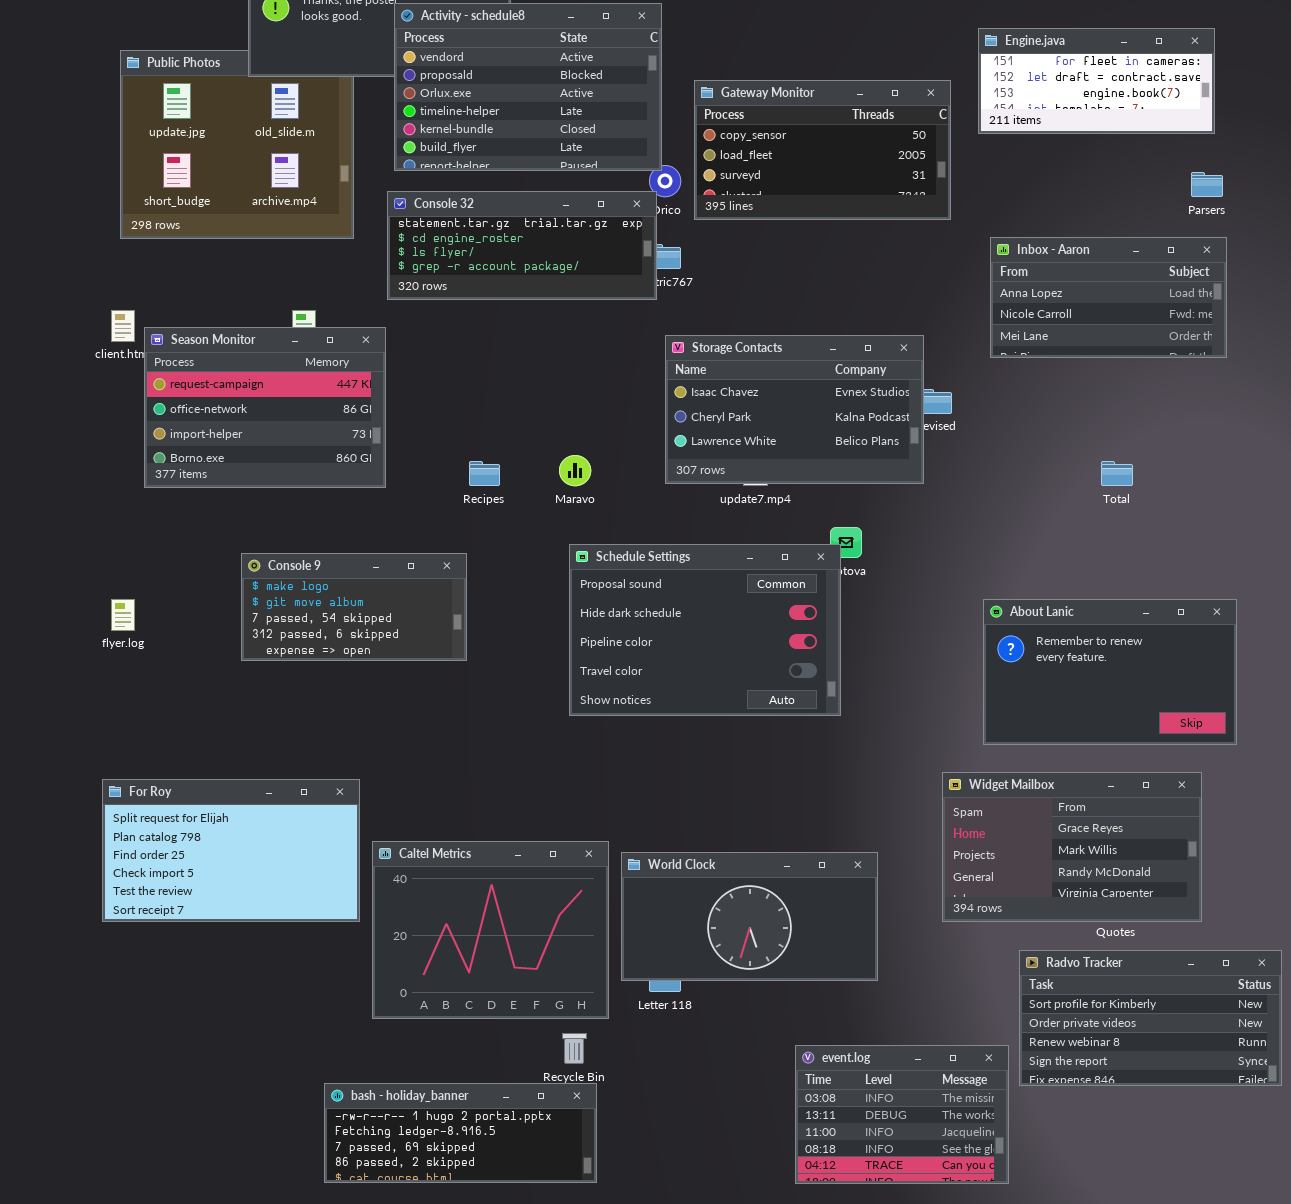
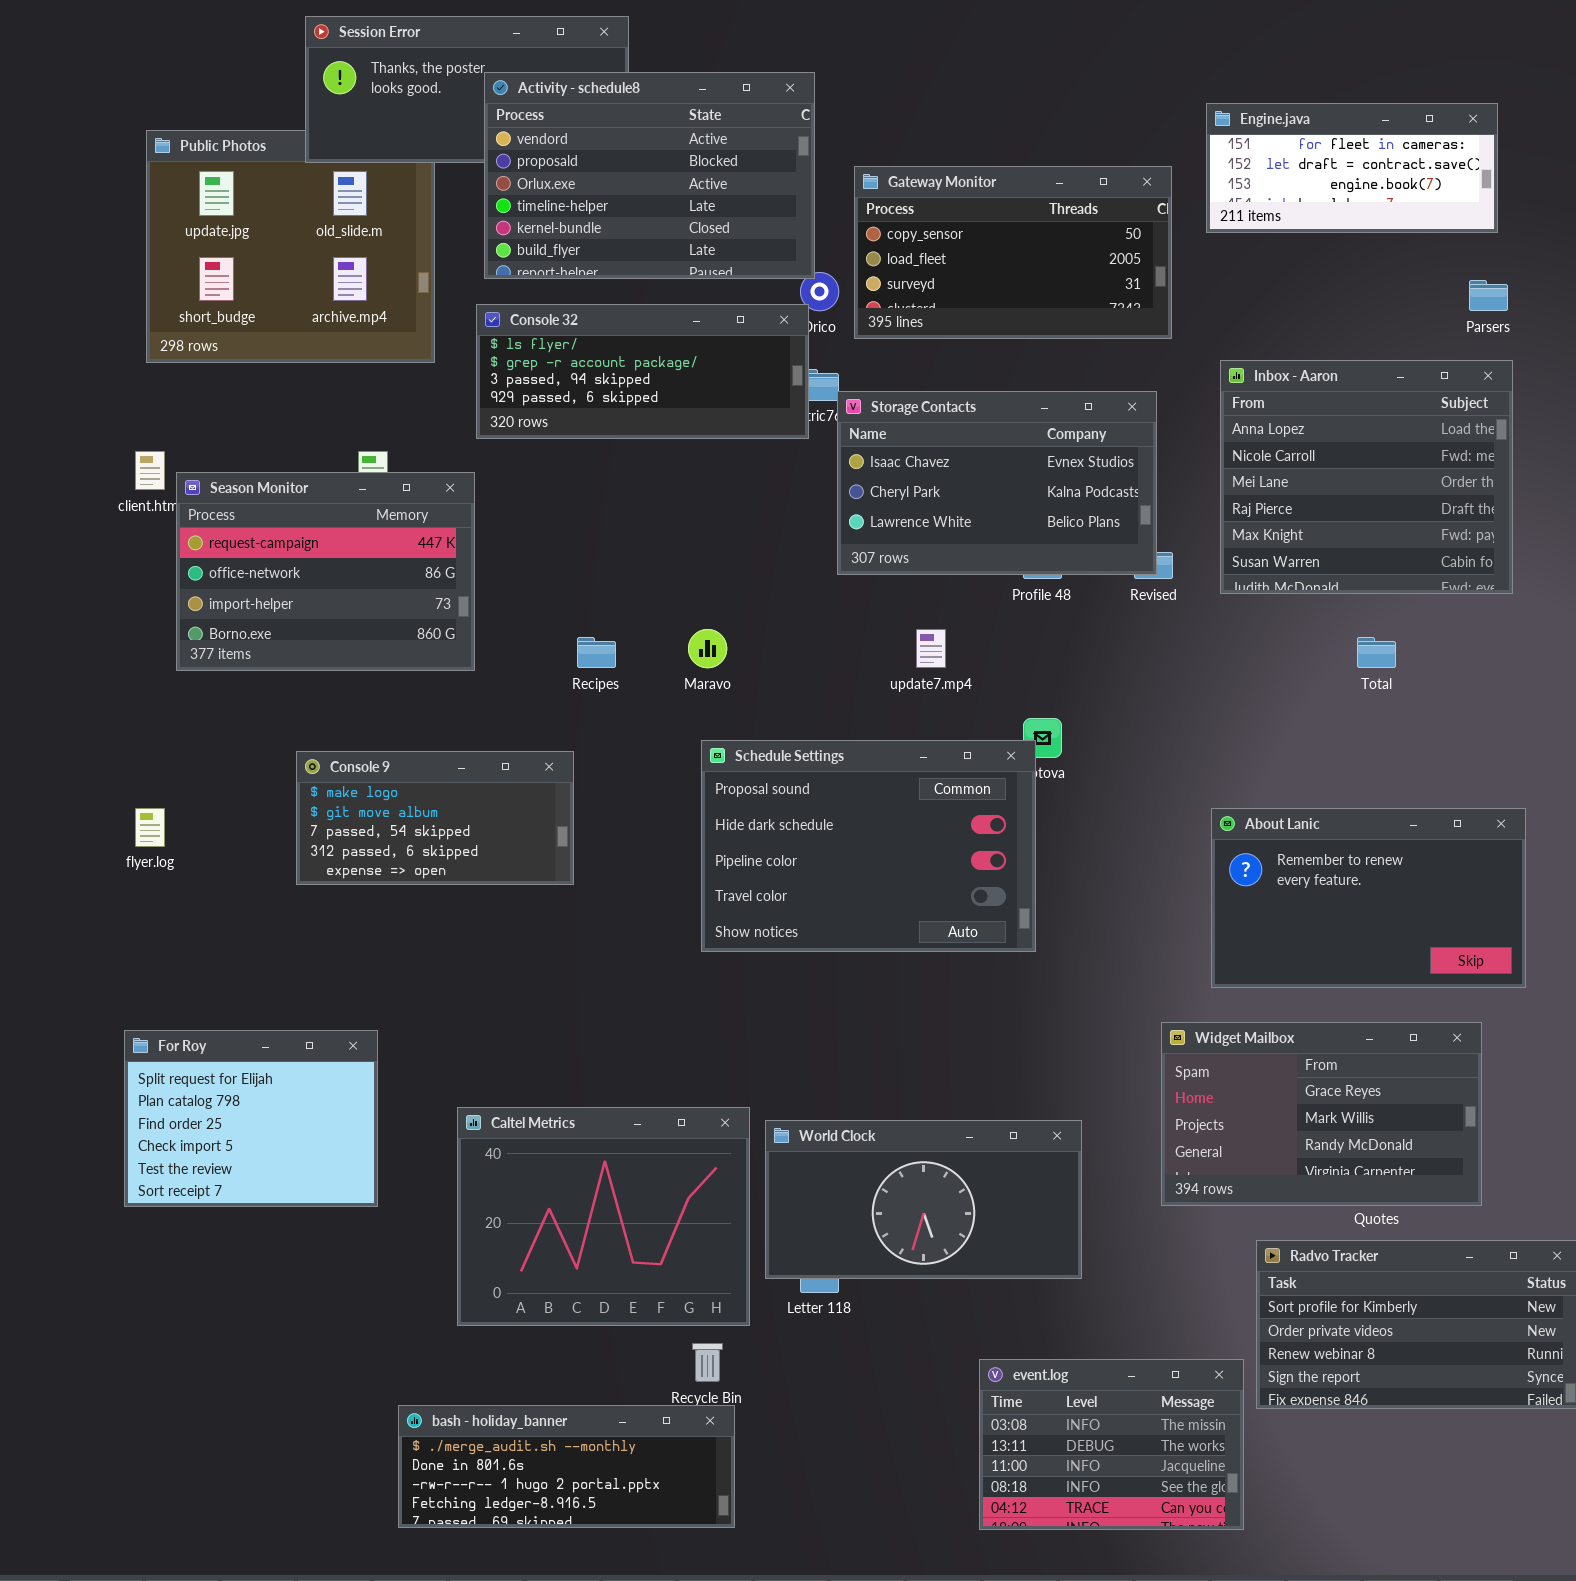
Console 32: [387,191,657,300] -> [476,304,809,439], scrolled down 2 rows
Inbox - Aaron: [990,237,1227,358] -> [1220,360,1513,594], resized
Storage Contacts: [665,335,924,484] -> [837,391,1157,575], moved
For Roy: [102,779,360,922] -> [124,1030,378,1207], resized
bash - holiday_banner: [324,1083,597,1183] -> [398,1405,735,1528], scrolled up 2 rows

